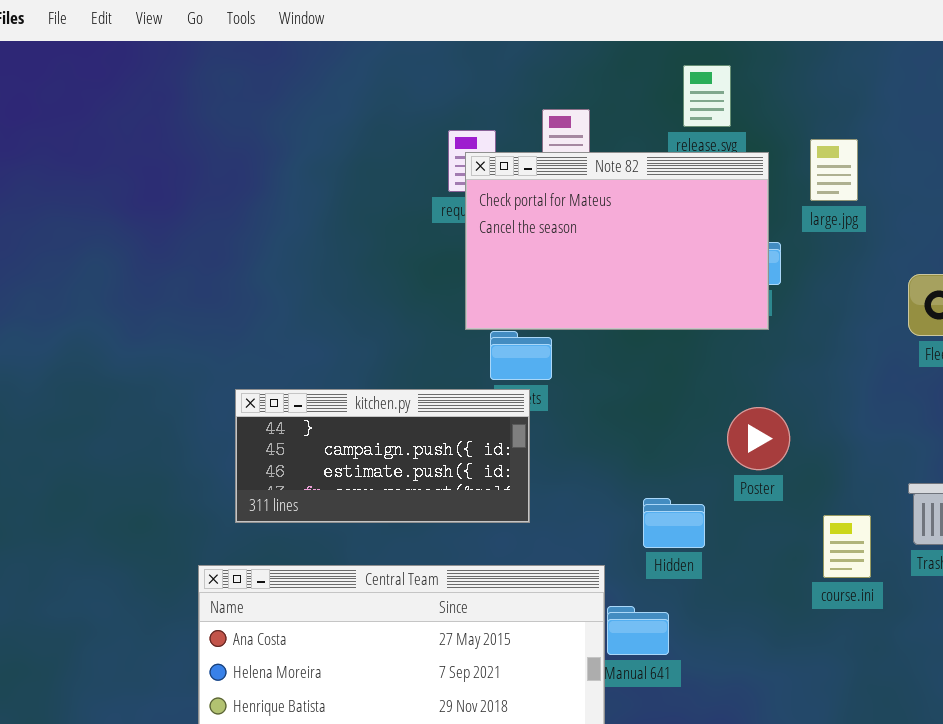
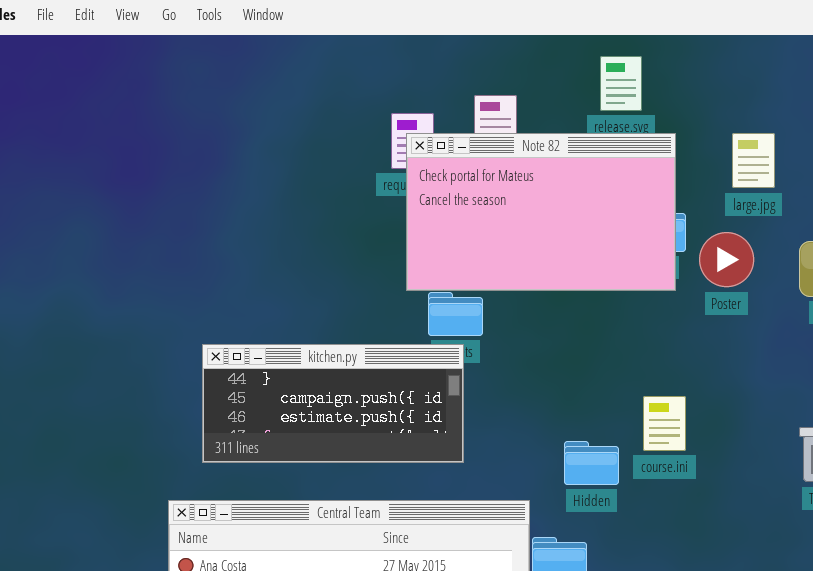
large.jpg: [810,139,858,201] -> [732,133,775,188], moved
Poster: [727,407,790,470] -> [699,232,754,287], moved
course.ini: [823,515,871,578] -> [643,396,686,451], moved

